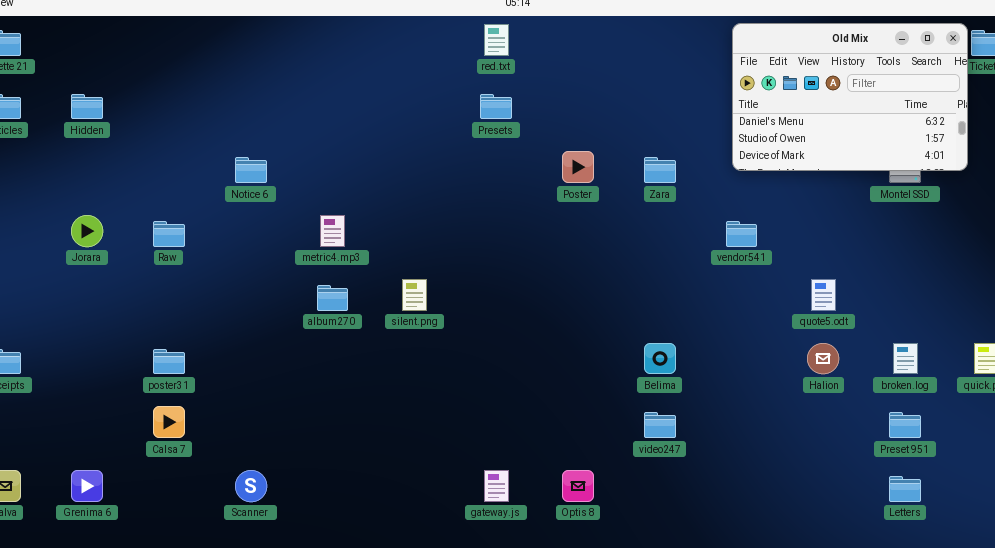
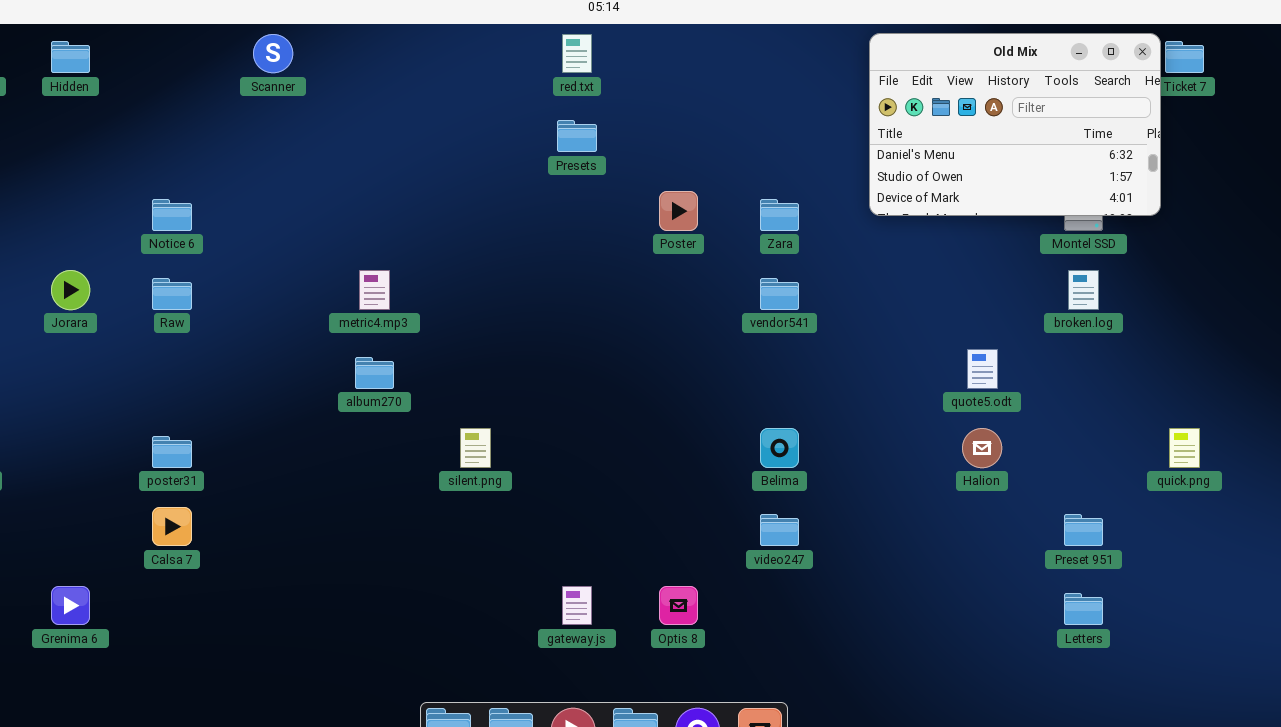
Hidden: [71,94,103,119] -> [51,41,90,73], moved
Notice 6: [235,157,267,183] -> [152,199,192,231], moved
vendor541: [726,221,757,247] -> [760,278,799,310], moved
silent.png: [402,279,427,311] -> [460,428,491,468], moved
broken.log: [893,343,918,374] -> [1068,270,1099,310], moved
Scanner: [235,470,267,502] -> [253,34,293,73], moved

